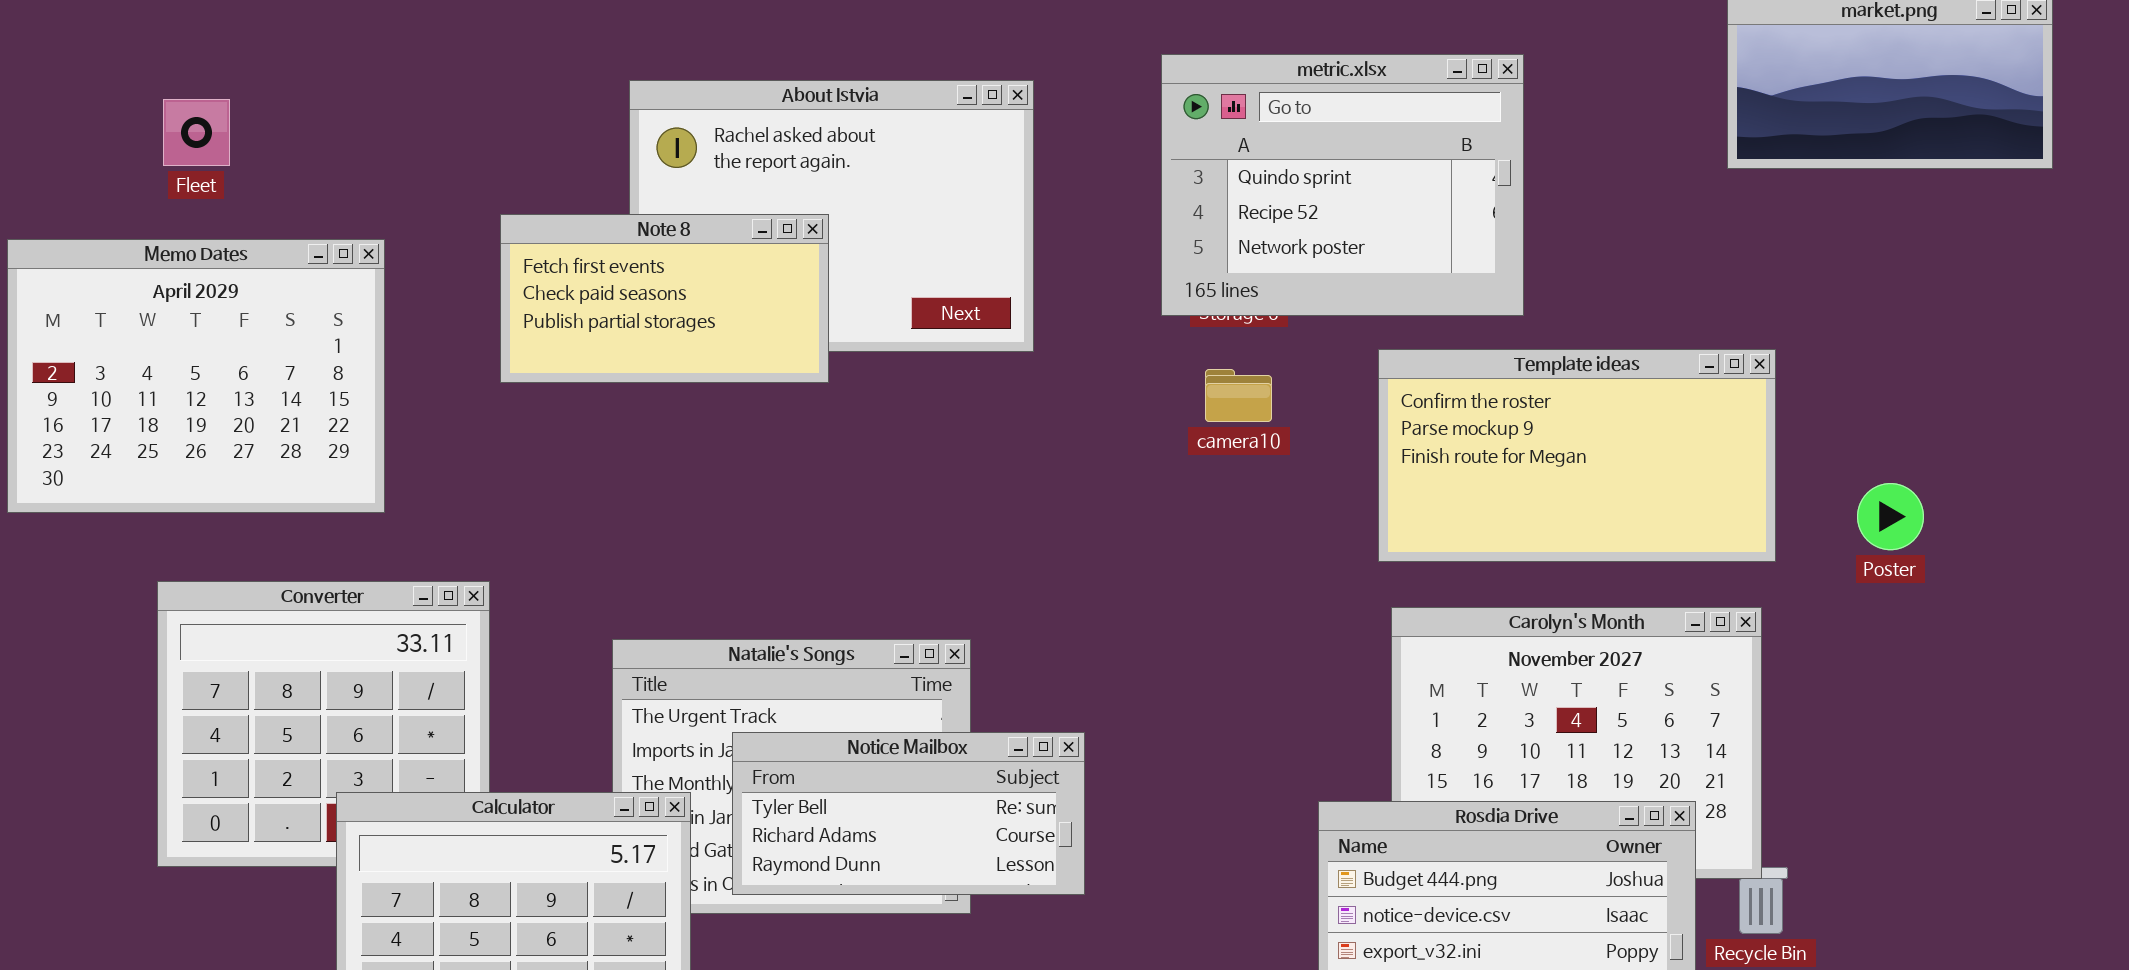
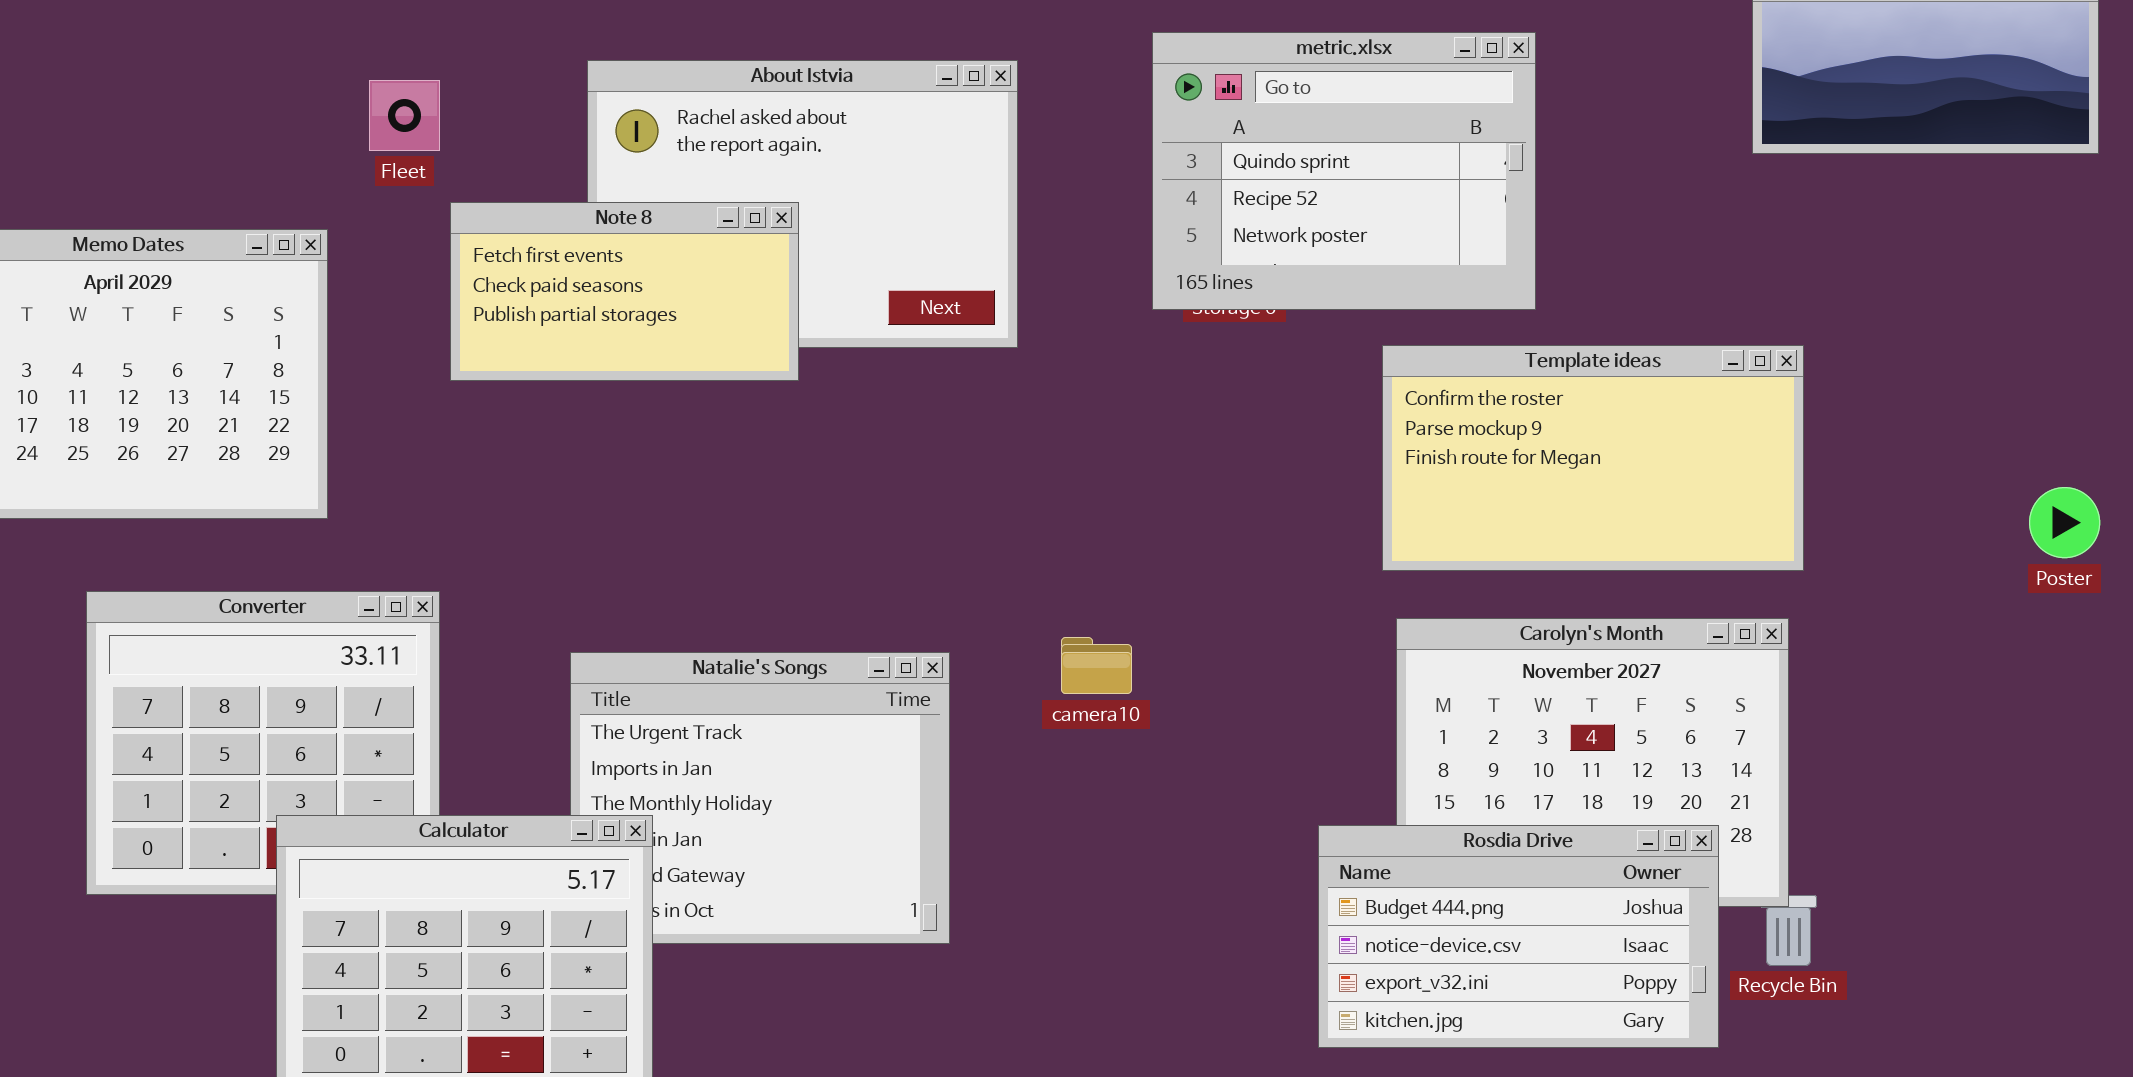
Fleet: [163,99,230,166] -> [369,80,440,151], moved
camera10: [1205,369,1272,422] -> [1061,637,1132,694], moved
Poster: [1857,483,1924,550] -> [2029,487,2100,558], moved
Notice Mailbox: [732,732,1085,895] -> none, closed

